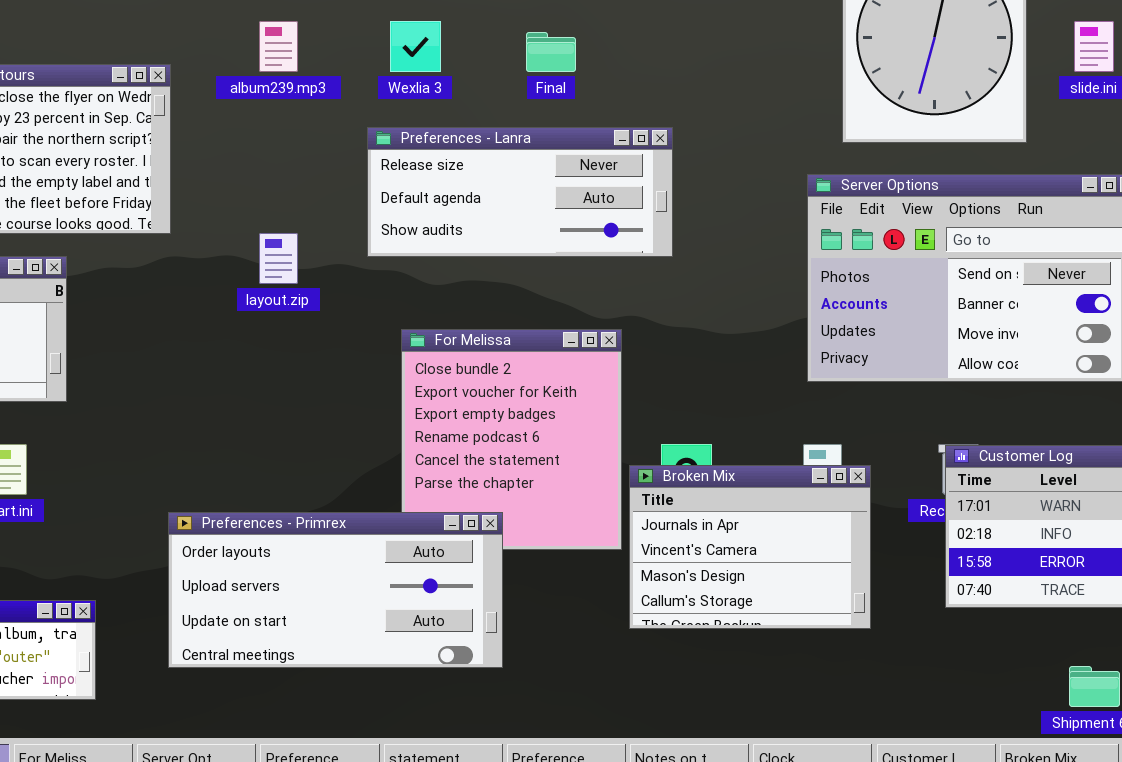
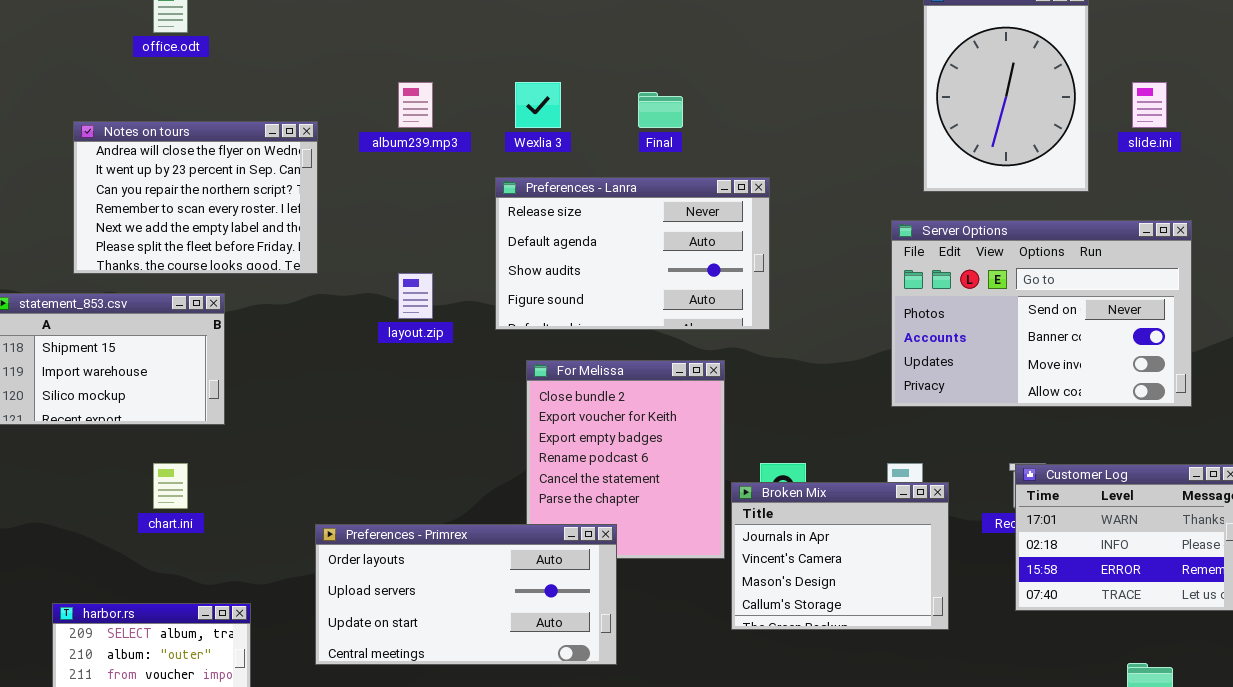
Preferences - Lanra: [367,127,673,257] -> [495,177,770,330], resized

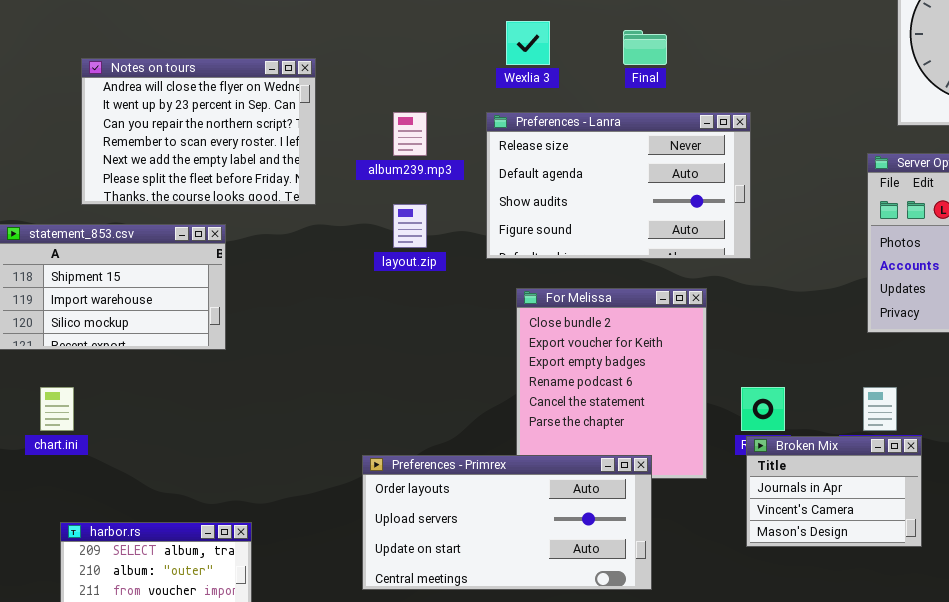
album239.mp3: [398,82,433,128] -> [393,112,427,156], moved
chart.ini: [153,463,188,509] -> [40,387,74,431], moved
Broken Mix: [731,482,949,630] -> [746,436,922,547], resized
Preferences - Primrex: [315,524,617,665] -> [362,455,652,590], moved

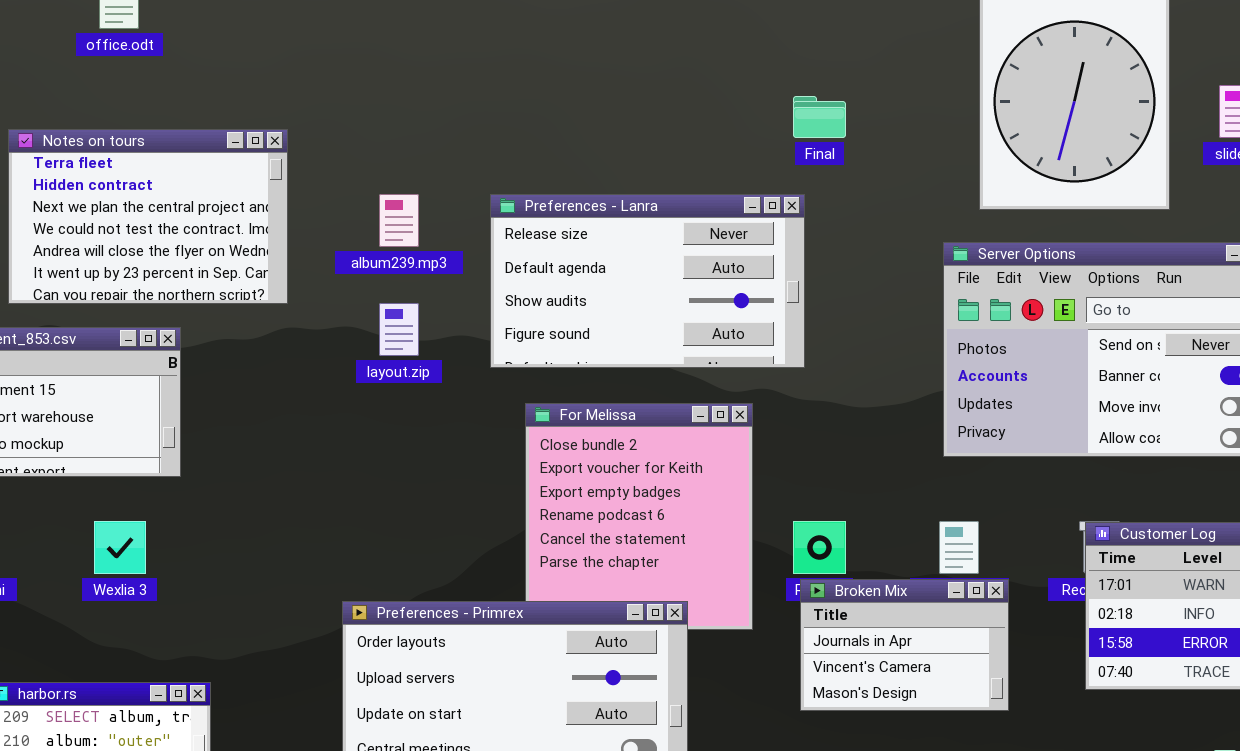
Wexlia 3: [506,21,550,65] -> [94,521,146,574], moved
Final: [623,30,667,65] -> [793,96,846,138], moved
Notes on tours: [81,58,316,205] -> [8,129,288,304], scrolled up 4 rows

